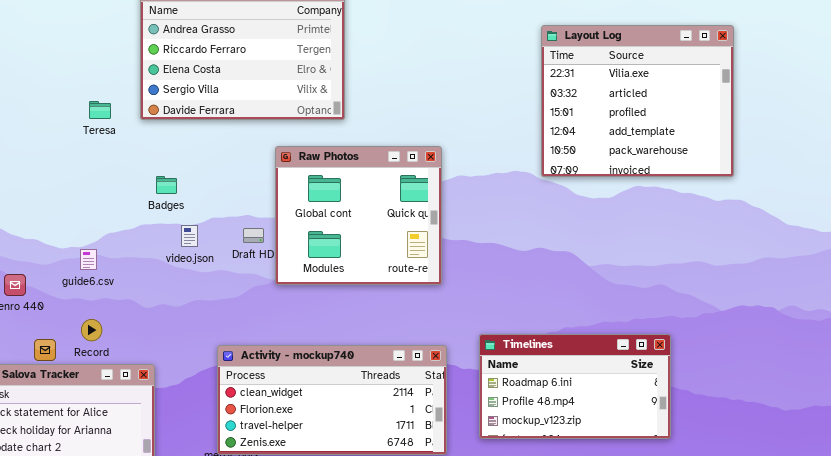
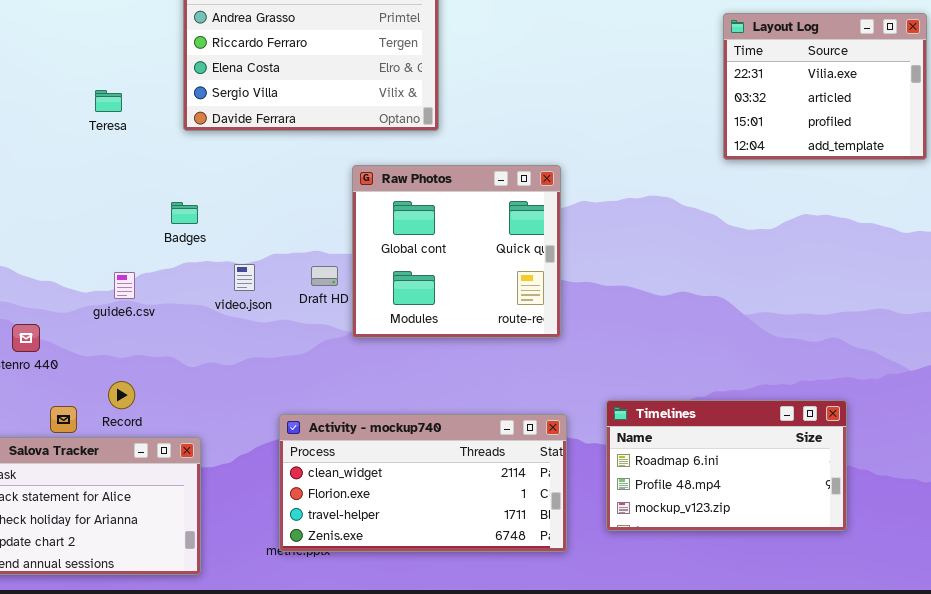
Layout Log: [541,25,734,177] -> [723,13,927,160], resized
Teresa: [89,101,111,119] -> [95,90,122,112], moved
Badges: [156,176,177,194] -> [171,202,198,224], moved
guide6.csv: [80,249,97,270] -> [114,272,135,299], moved

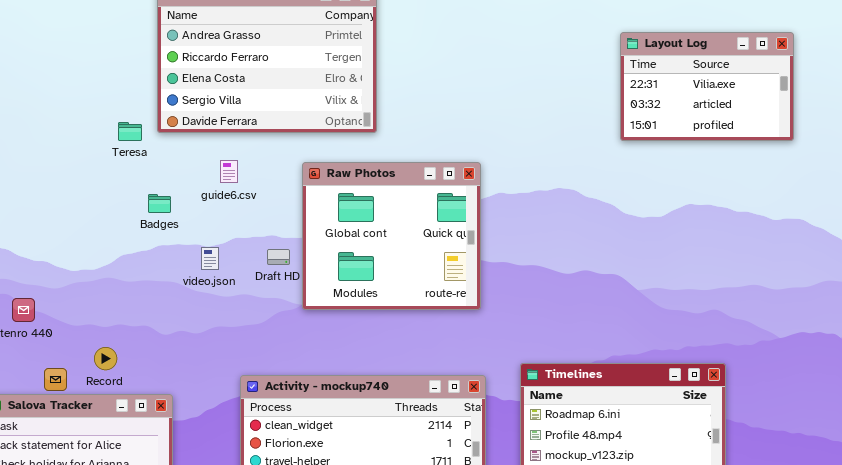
Layout Log: [723,13,927,160] -> [620,32,794,141], resized
Teresa: [95,90,122,112] -> [118,122,142,141], moved
guide6.csv: [114,272,135,299] -> [220,160,238,183], moved

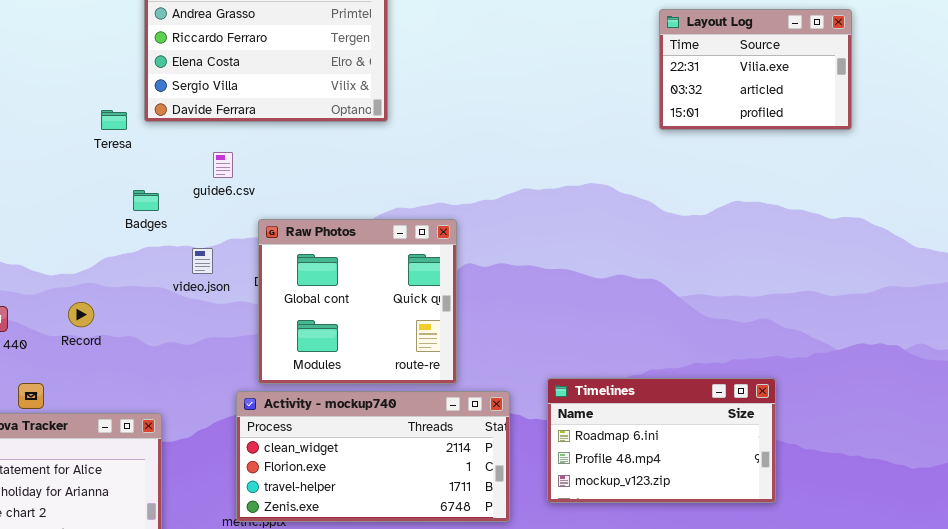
Raw Photos: [302,162,481,310] -> [258,219,457,384], moved
Record: [94,347,117,370] -> [68,302,94,327], moved

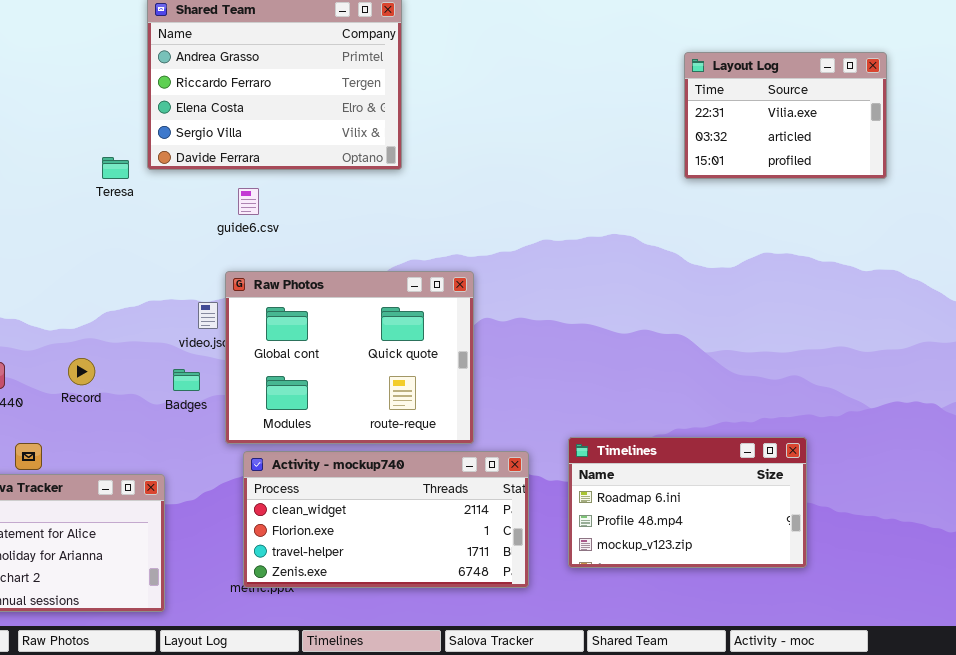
guide6.csv: [213,152,233,178] -> [238,188,259,215], moved
Badges: [133,190,159,211] -> [173,369,200,391], moved
Raw Photos: [258,219,457,384] -> [225,271,474,444], resized

